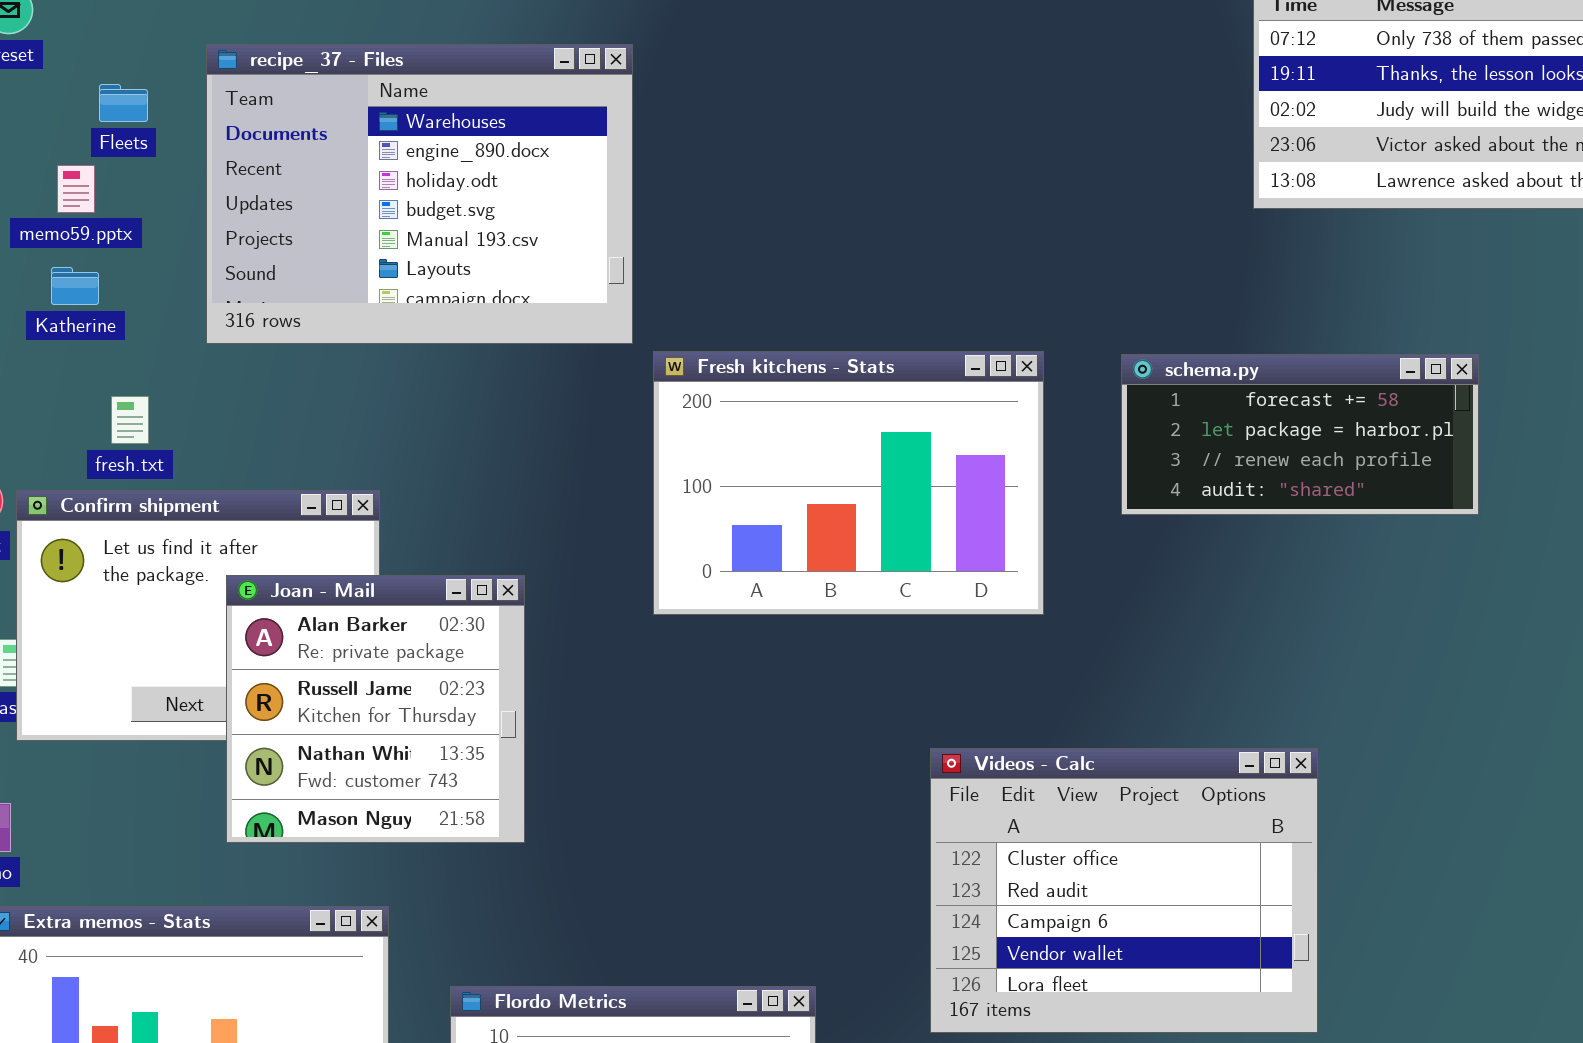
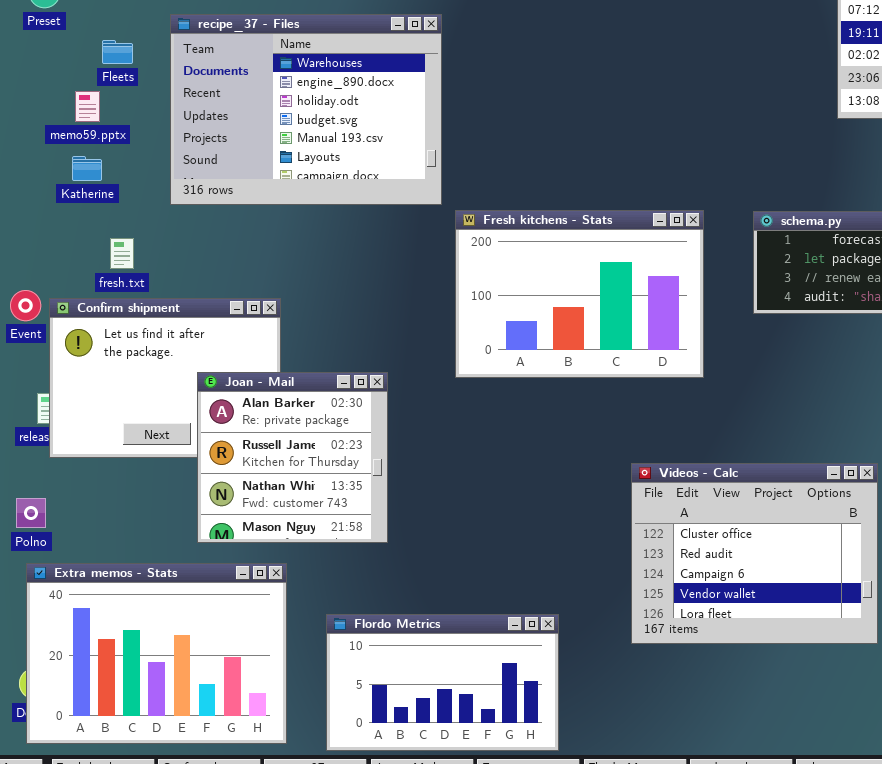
Joan - Mail: [226,575,525,843] -> [197,372,388,543], moved

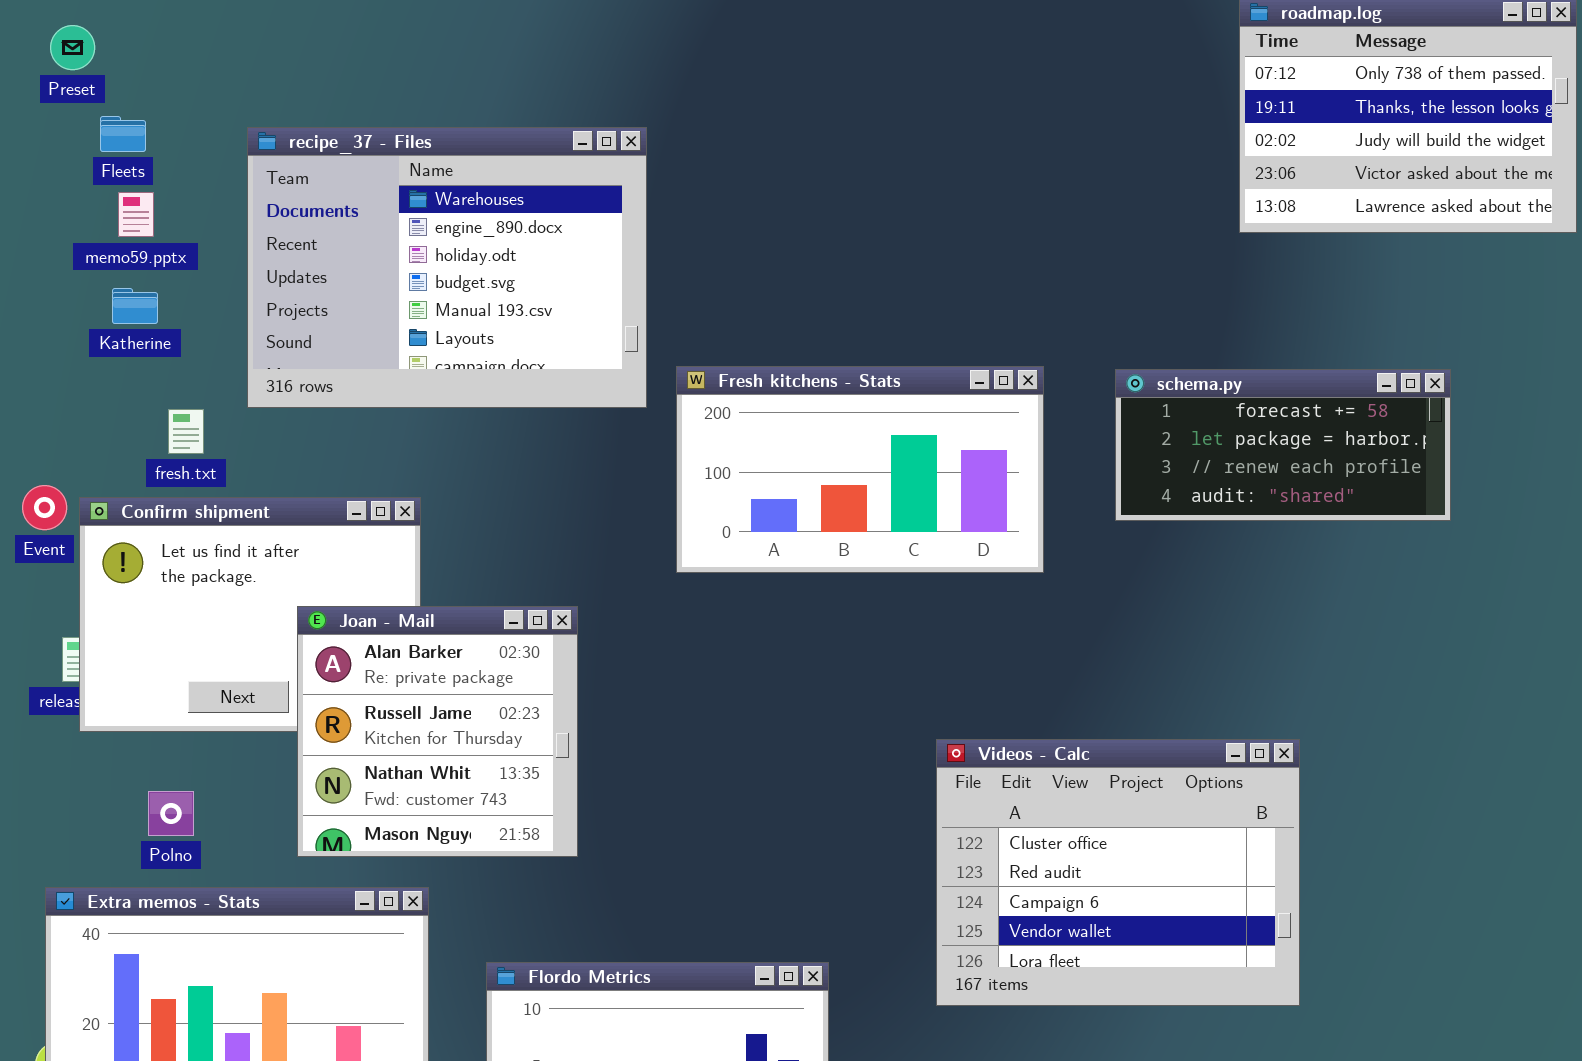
recipe_37 - Files: [170,14,442,205] -> [247,127,647,408], moved
Fleets: [102,40,133,64] -> [100,116,146,152], moved
Fresh kitchens - Stats: [455,210,704,378] -> [676,366,1044,573], resized
Polno: [16,498,46,528] -> [148,791,194,836], moved

